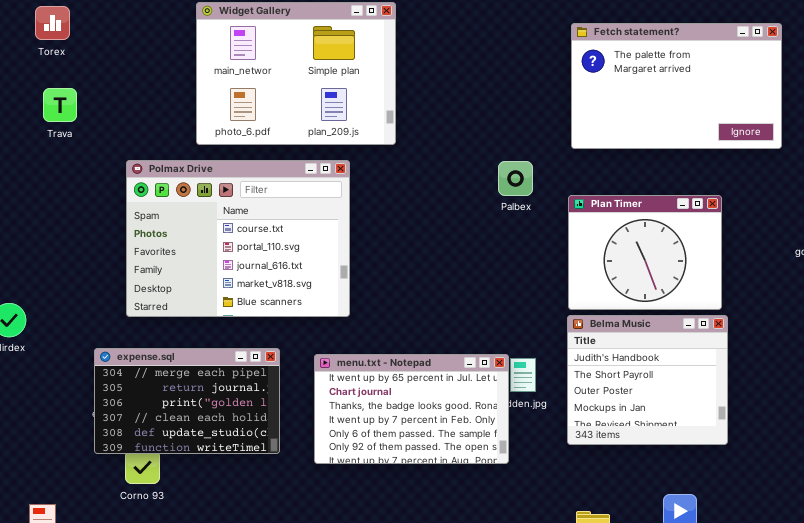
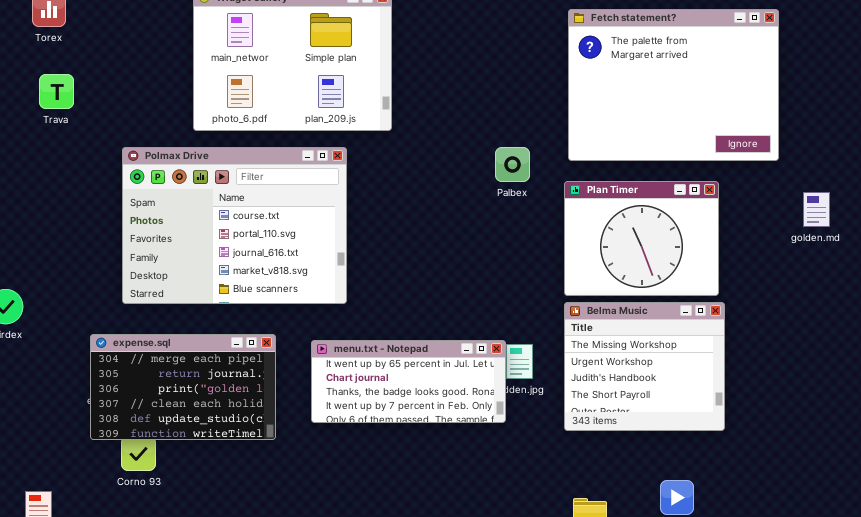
Fetch statement?: [571,23,782,149] -> [568,9,779,161], resized
Belma Music: [567,315,728,445] -> [564,302,725,431], scrolled up 2 rows
menu.txt - Notepad: [314,354,509,464] -> [311,340,506,423], resized

